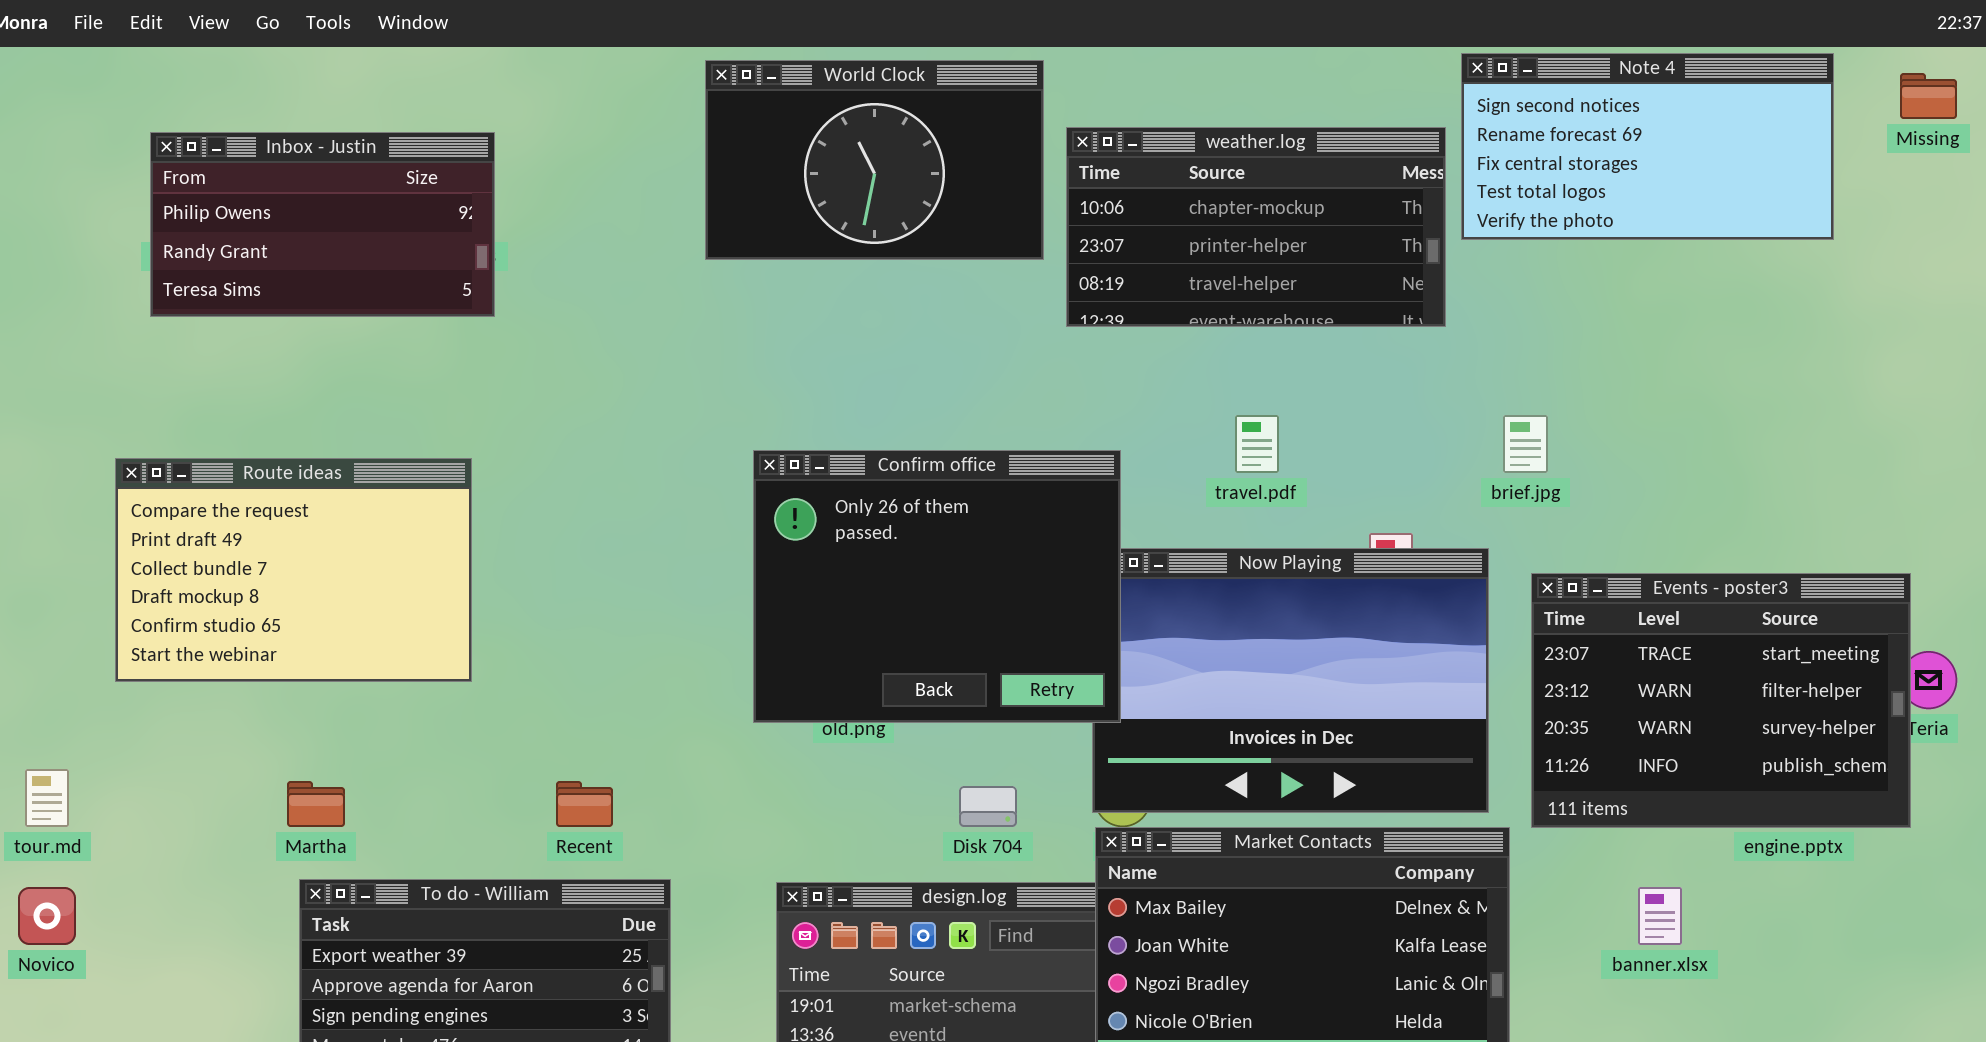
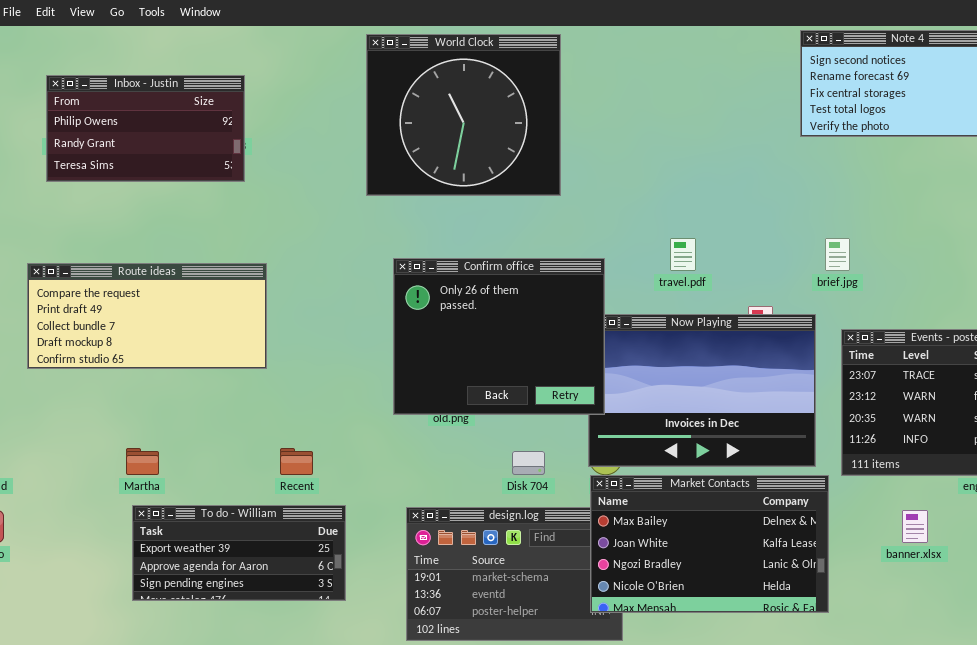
World Clock: [705,60,1044,260] -> [366,34,561,196], resized
weather.log: [1066,127,1446,327] -> none, closed
Route ideas: [115,458,472,682] -> [27,263,267,369], resized

